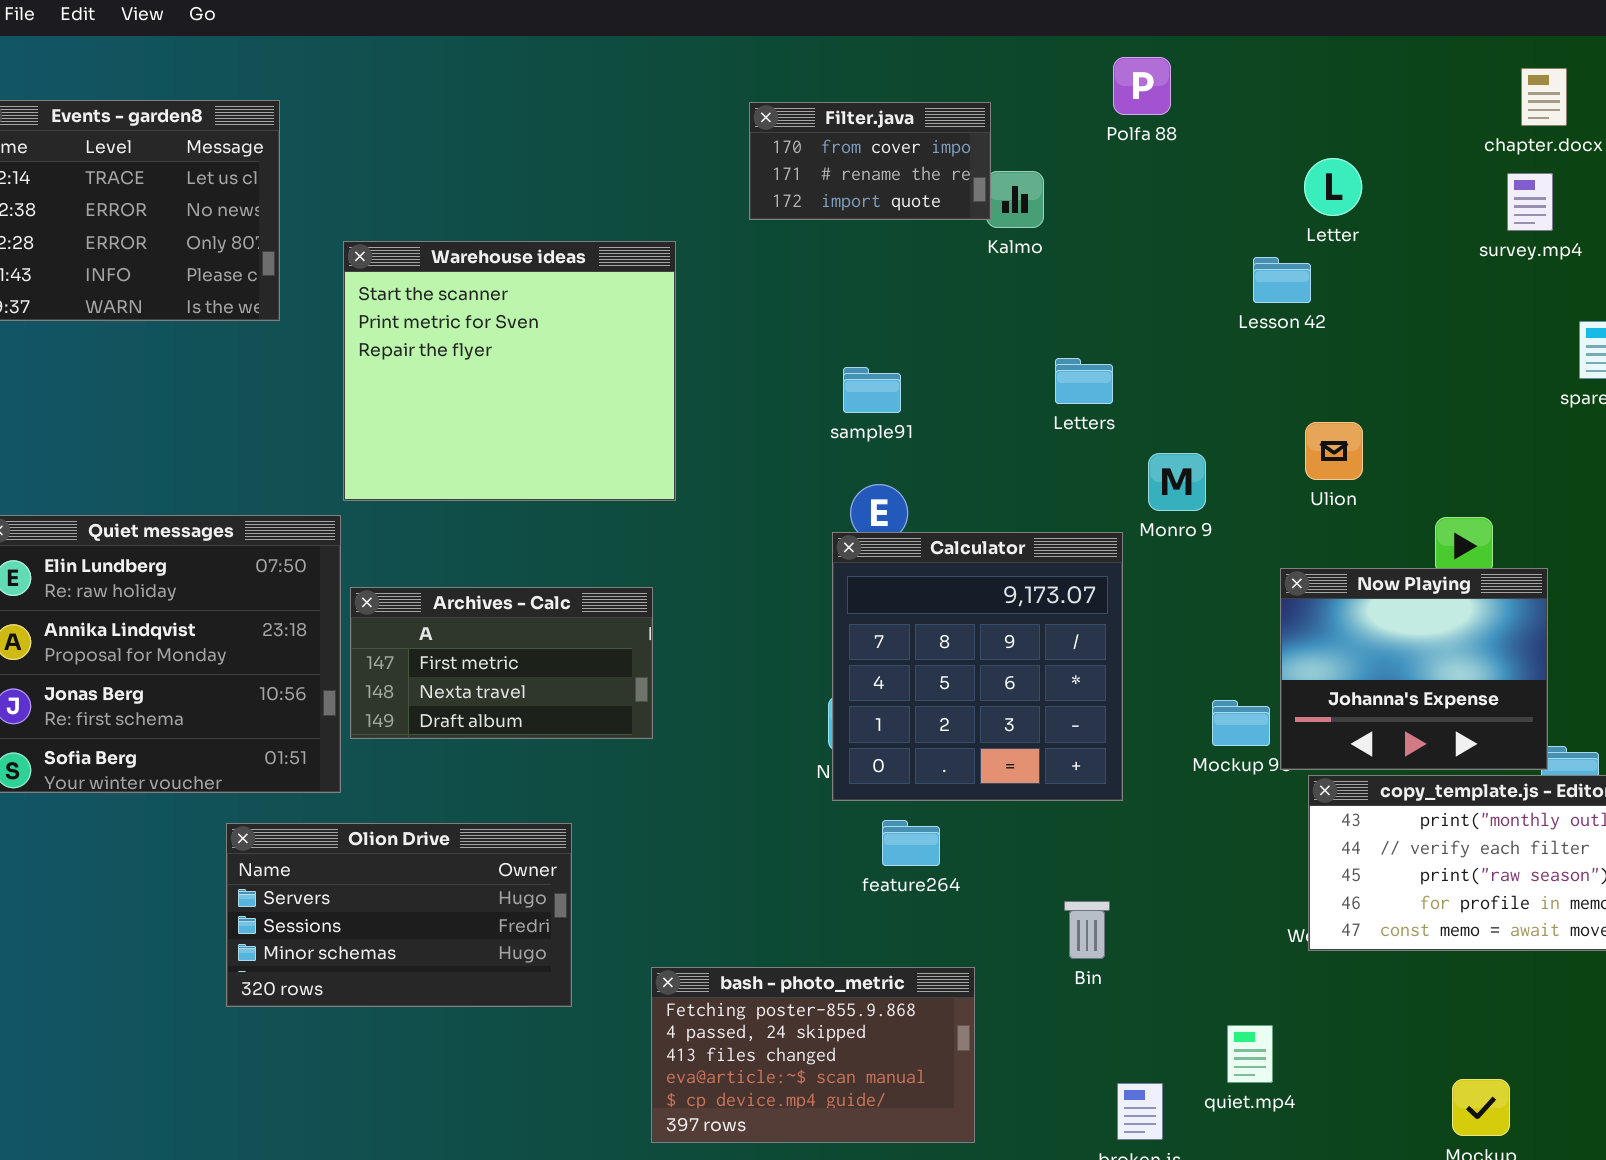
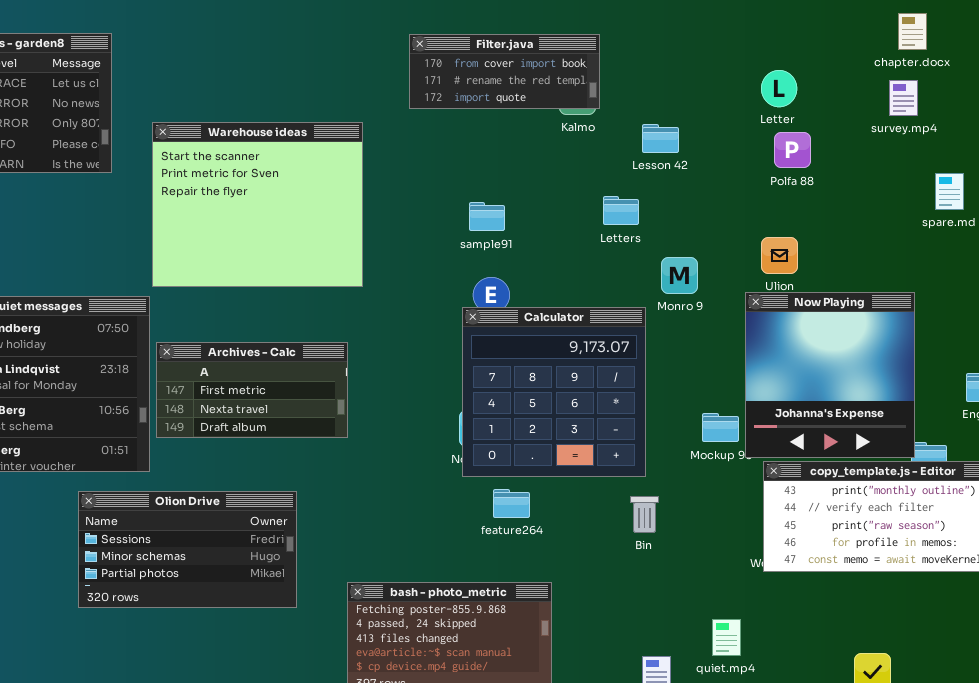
Polfa 88: [1113,57,1171,115] -> [774,132,811,168], moved
Filter.java: [749,102,991,220] -> [409,34,600,109], resized
Lesson 42: [1253,257,1311,303] -> [642,124,679,153], moved
Now Playing: [1280,568,1548,770] -> [745,292,915,458], resized
Olion Drive: [226,823,572,1007] -> [78,491,297,608], scrolled down 1 row
Bin: [1064,901,1110,959] -> [630,496,659,533], moved

